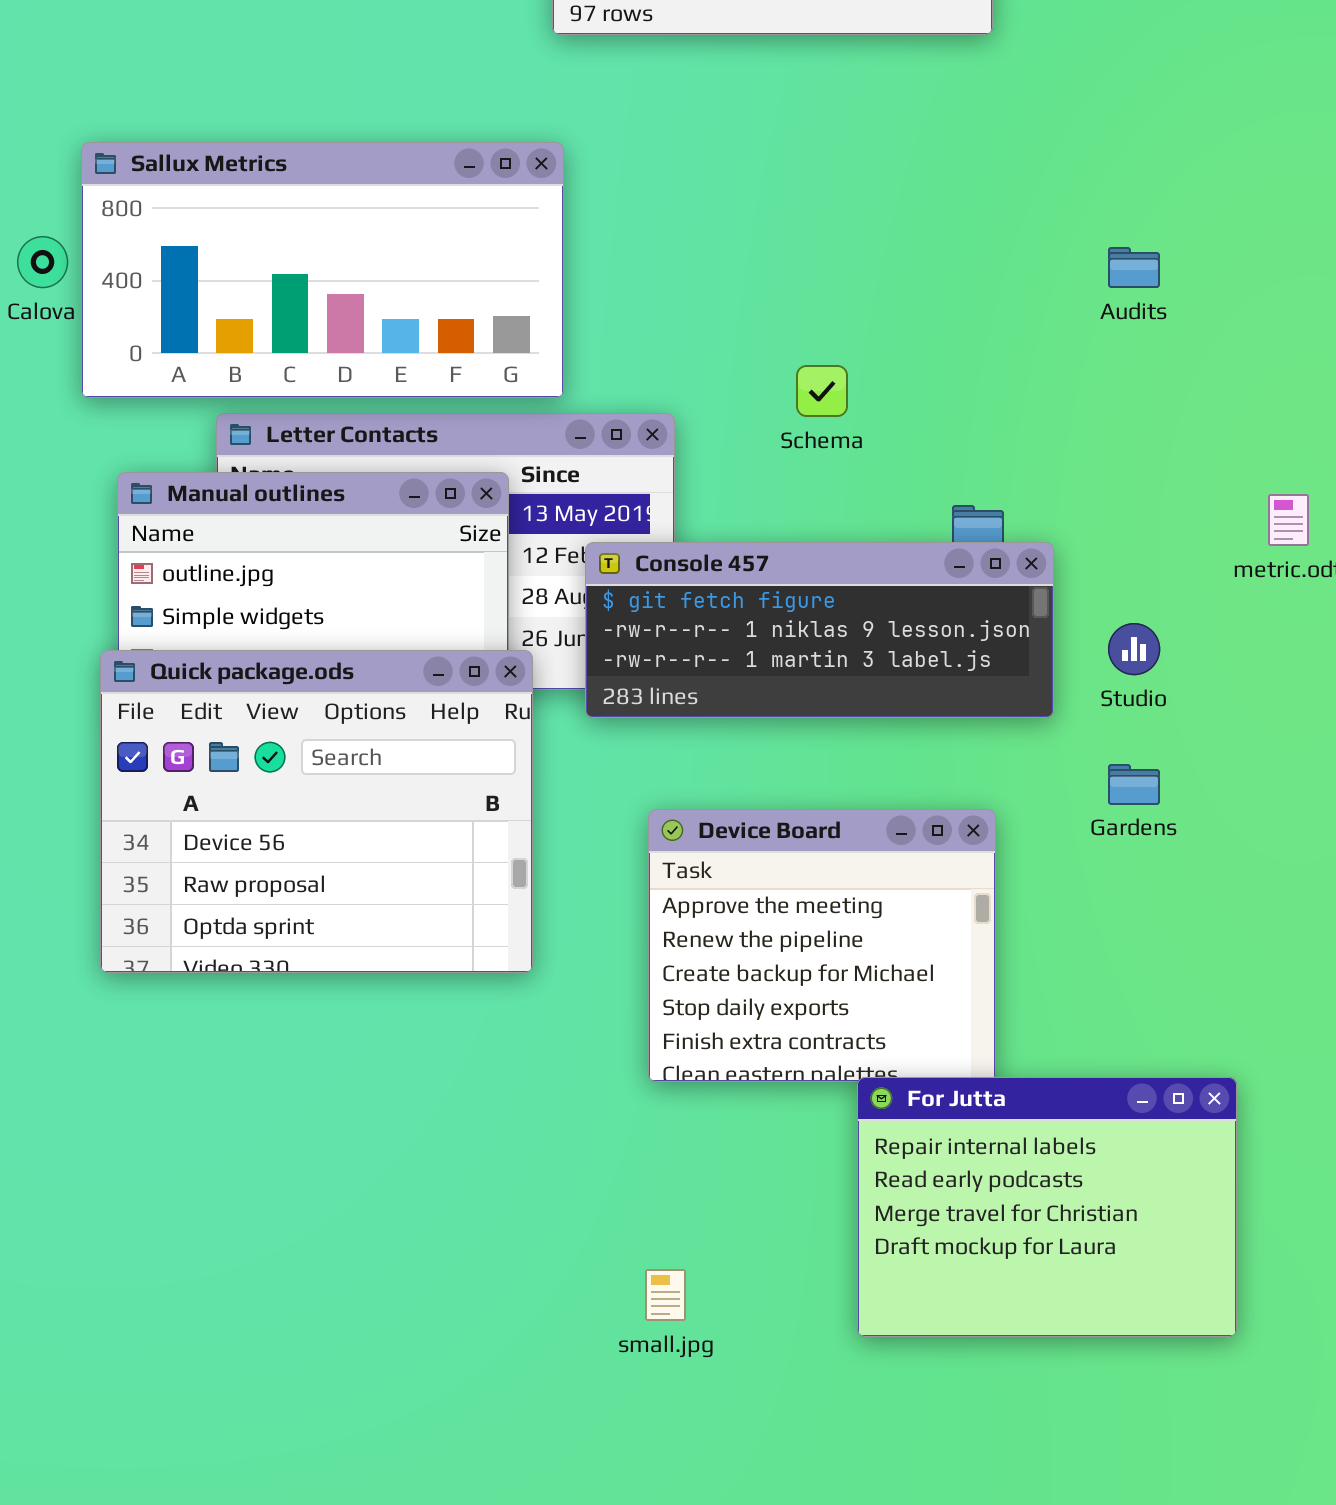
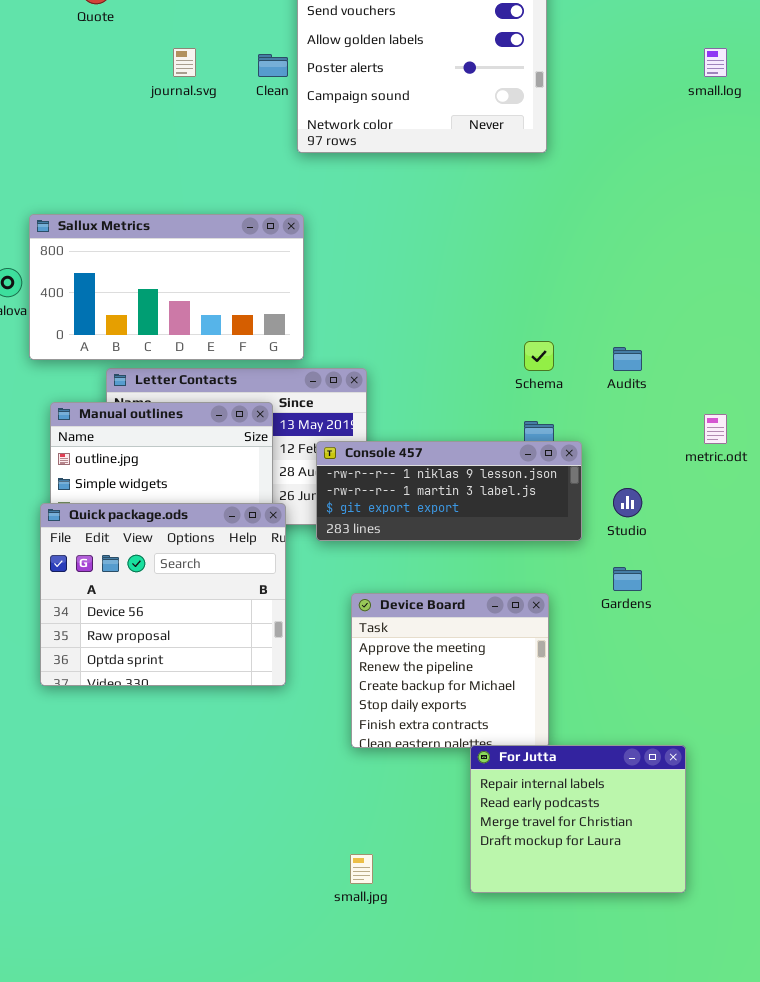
Audits: [1108,247,1160,288] -> [613,347,642,371], moved
Schema: [796,365,848,417] -> [524,341,554,371], moved
Console 457: [585,542,1054,718] -> [316,441,582,541], scrolled down 1 row

